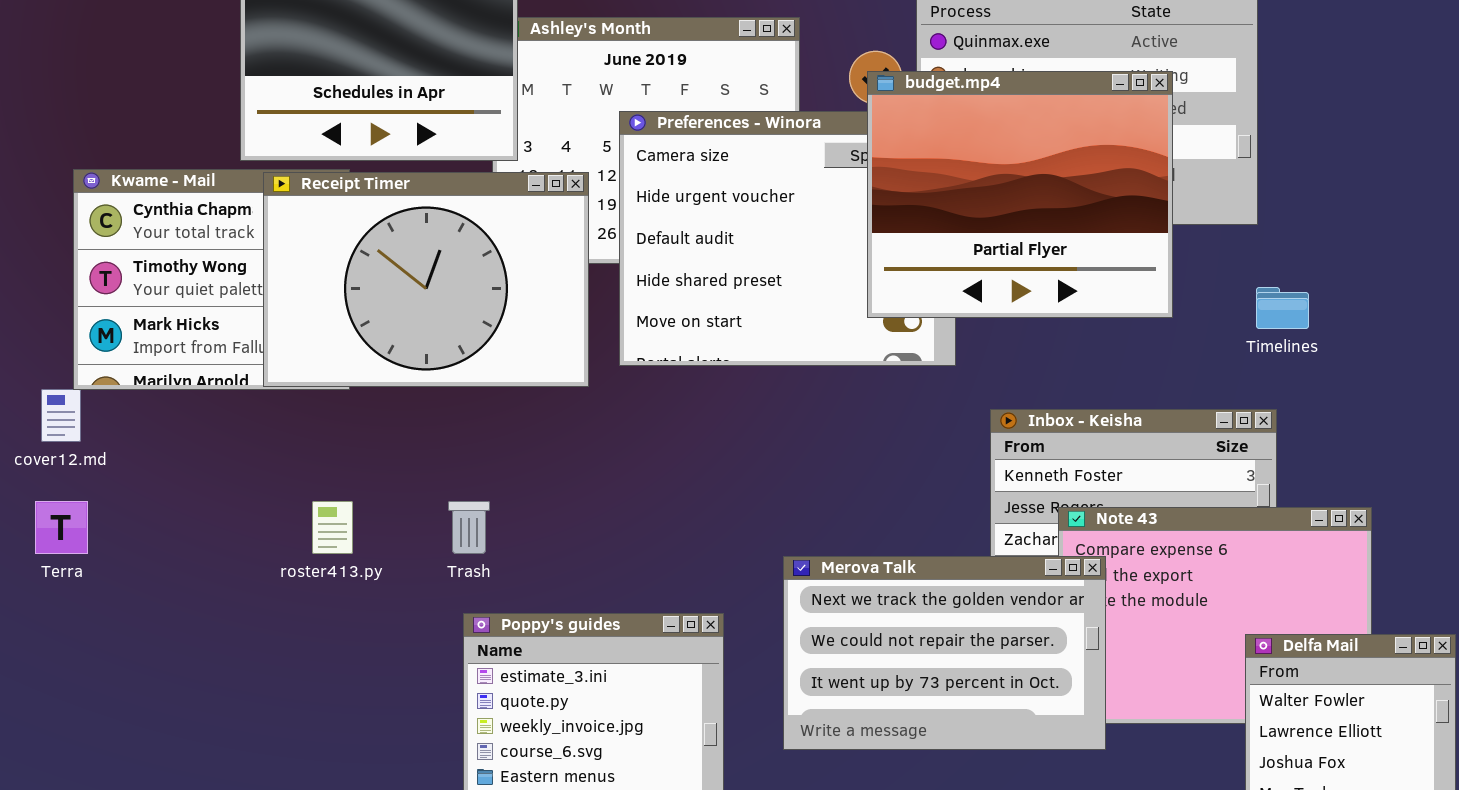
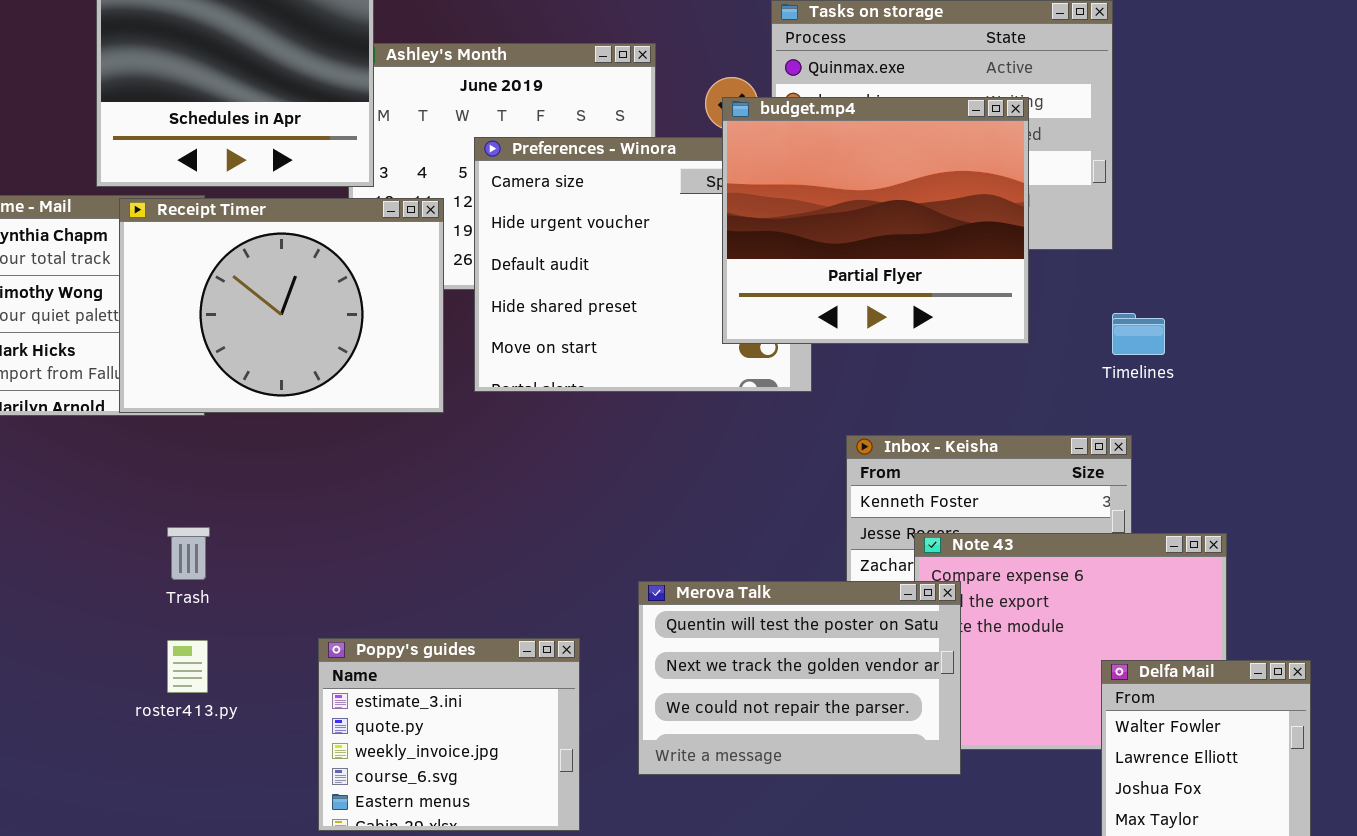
roster413.py: [312,501,353,554] -> [167,640,208,693], moved
Trash: [448,501,490,554] -> [167,527,210,580], moved
Merova Talk: [783,556,1106,750] -> [638,581,961,775], scrolled up 1 row

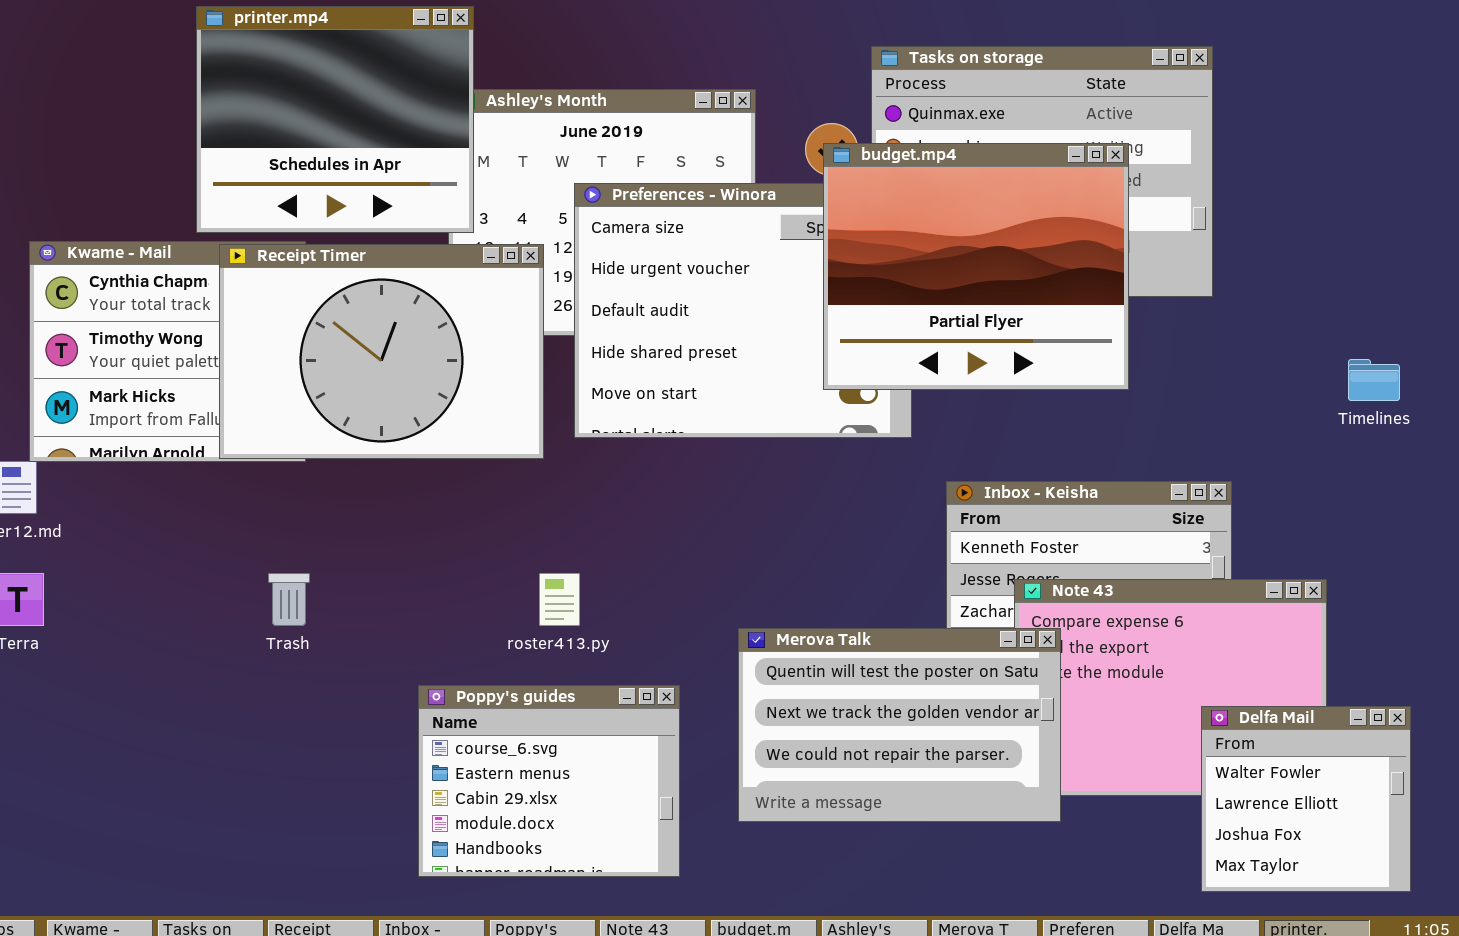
Timelines: [1112,313,1165,355] -> [1348,359,1400,401], moved
Poppy's guides: [318,638,580,831] -> [418,685,680,877], scrolled down 3 rows
roster413.py: [167,640,208,693] -> [539,573,580,626], moved

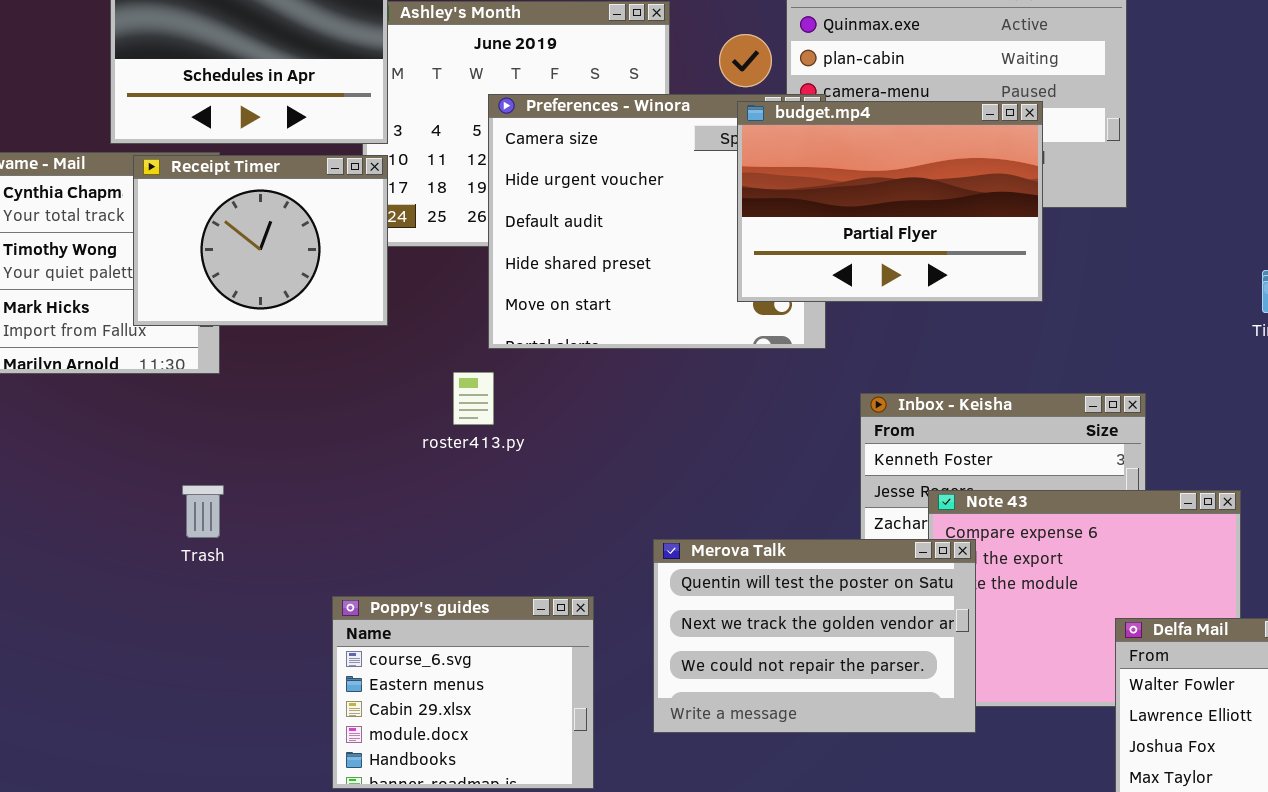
budget.mp4: [823,143,1129,390] -> [737,101,1043,302], resized
Receipt Timer: [219,244,544,459] -> [133,155,388,326], resized
roster413.py: [539,573,580,626] -> [453,372,494,425], moved

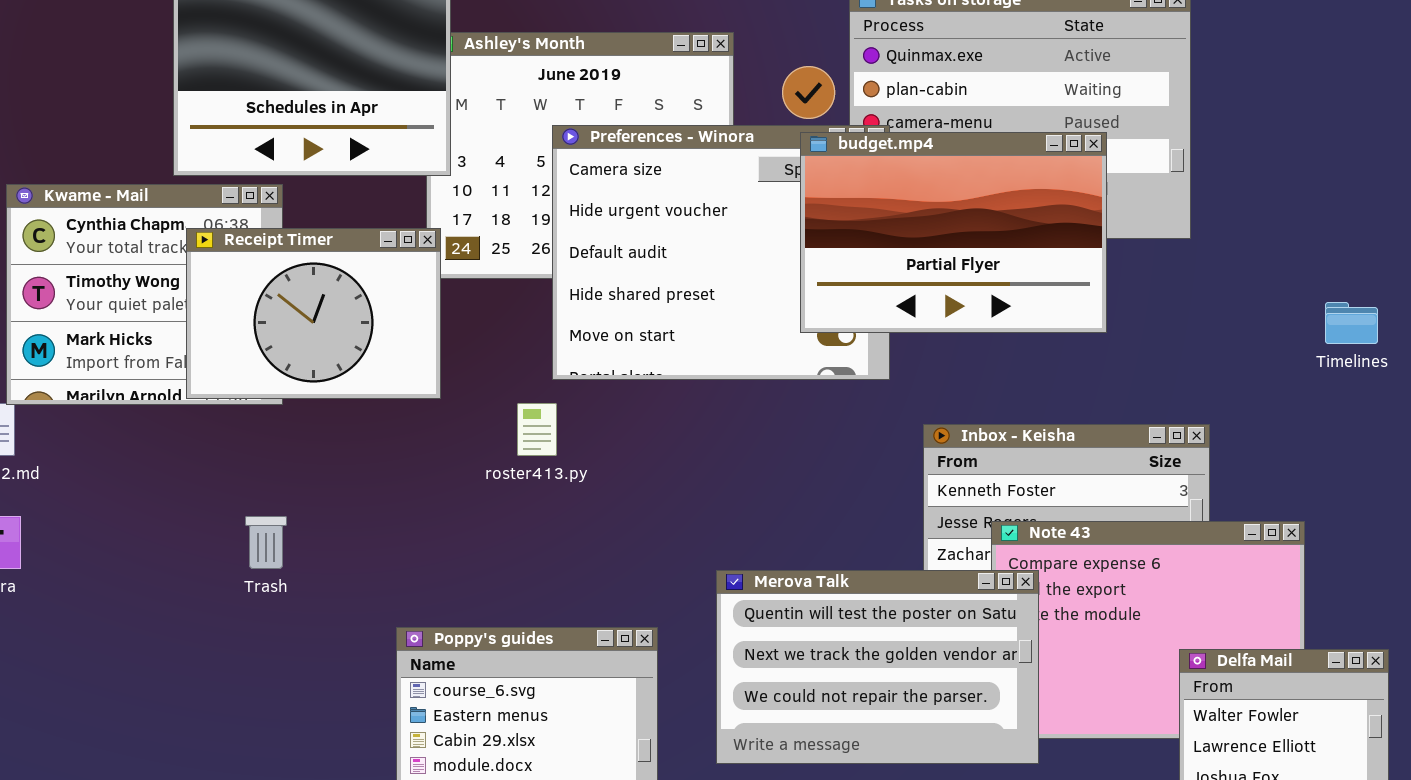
Receipt Timer: [133,155,388,326] -> [186,228,441,399], moved

